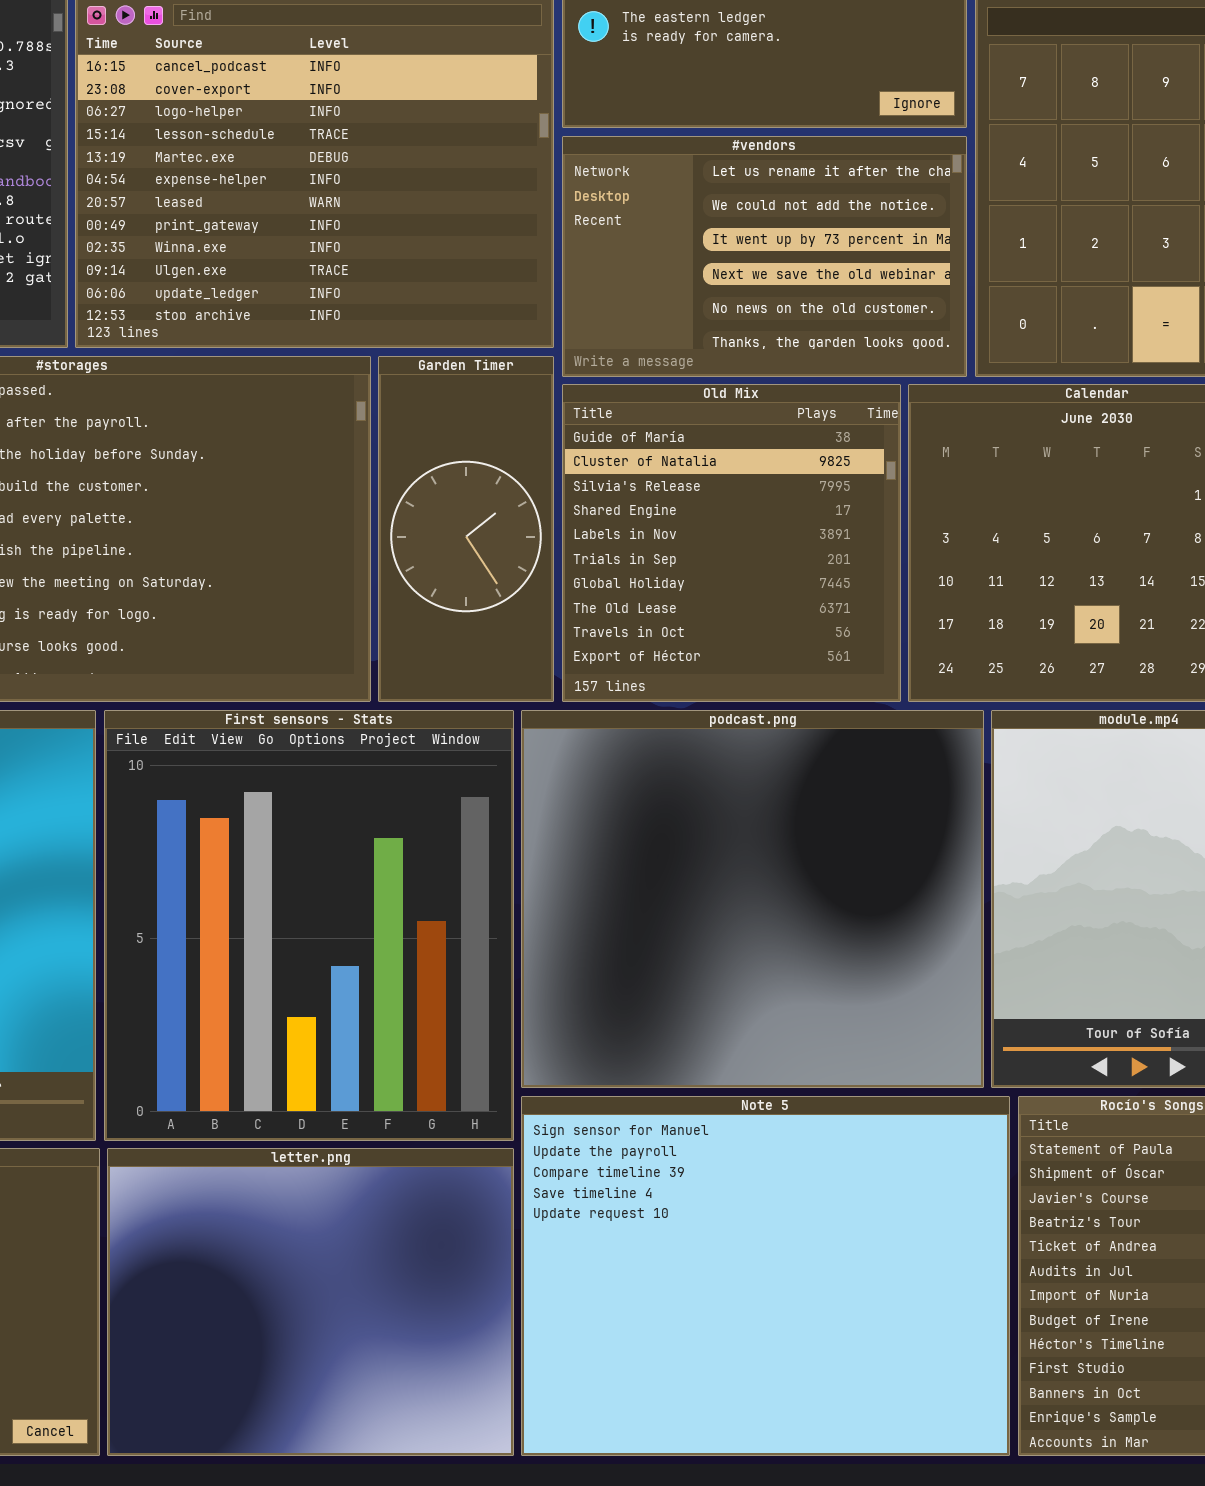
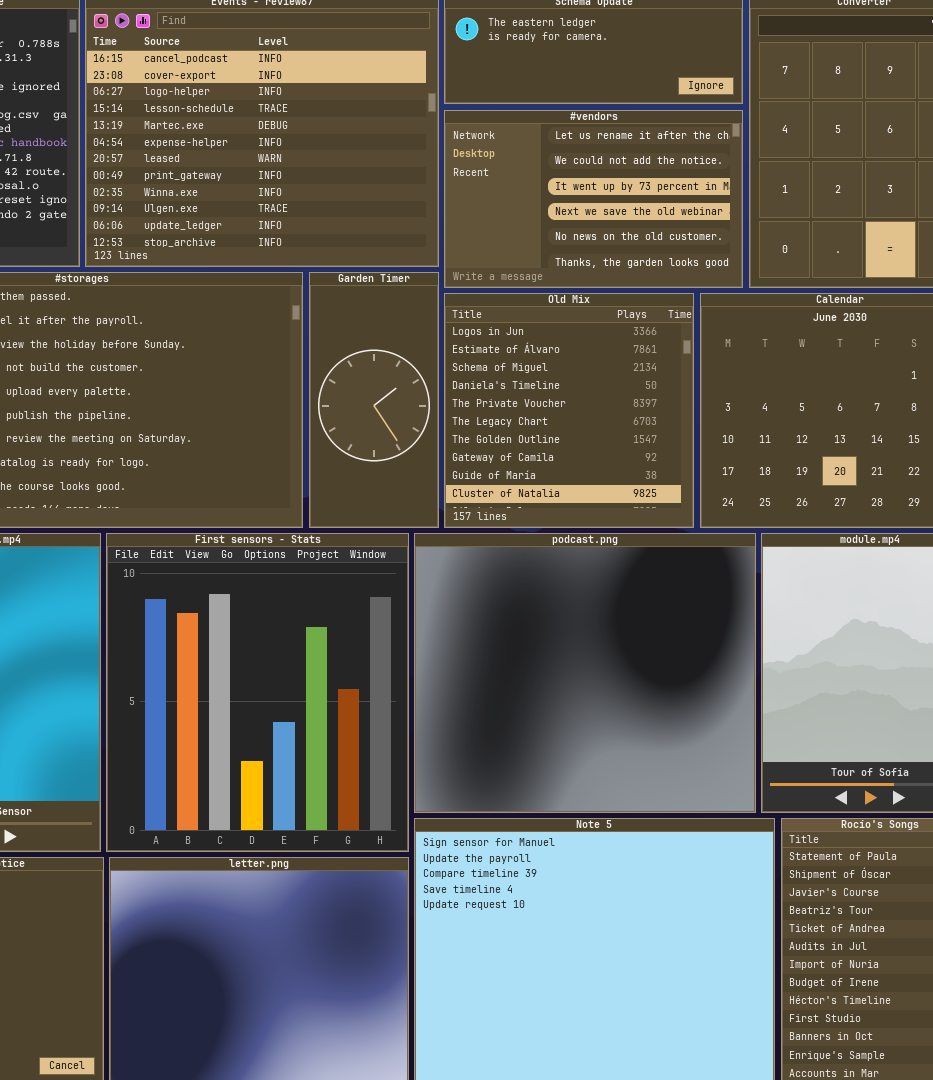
Old Mix: [562,384,901,702] -> [444,293,694,528], scrolled up 8 rows

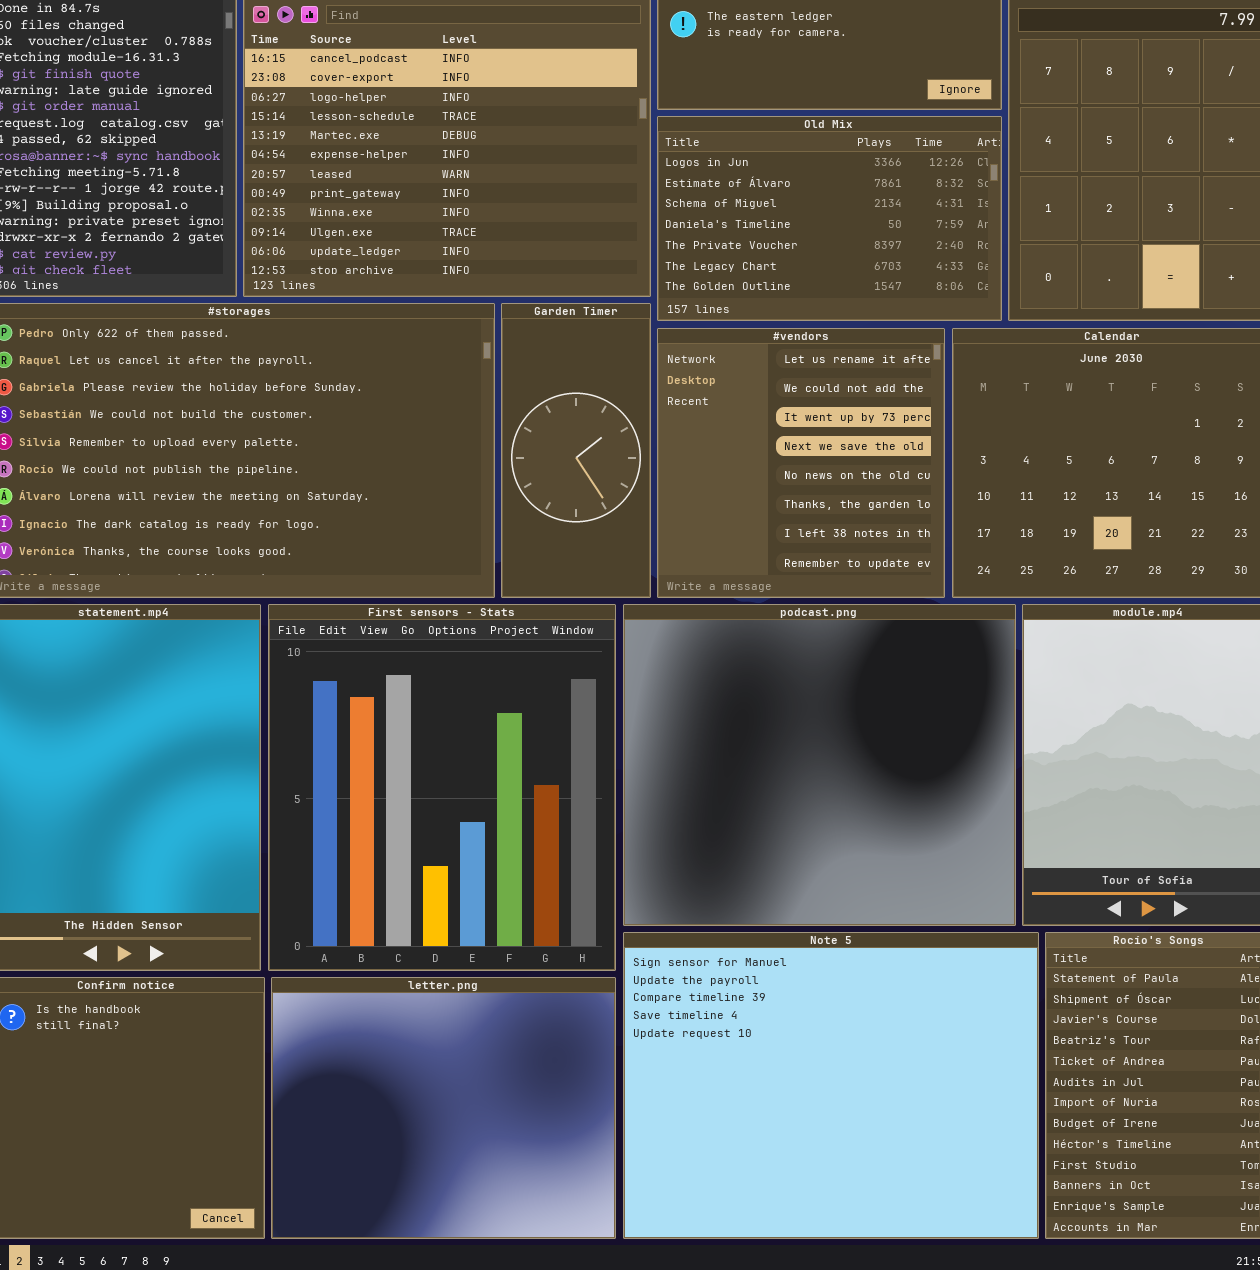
#vendors: [444,110,743,288] -> [657,328,945,598], moved, resized
Old Mix: [444,293,694,528] -> [657,116,1002,321], moved, resized

